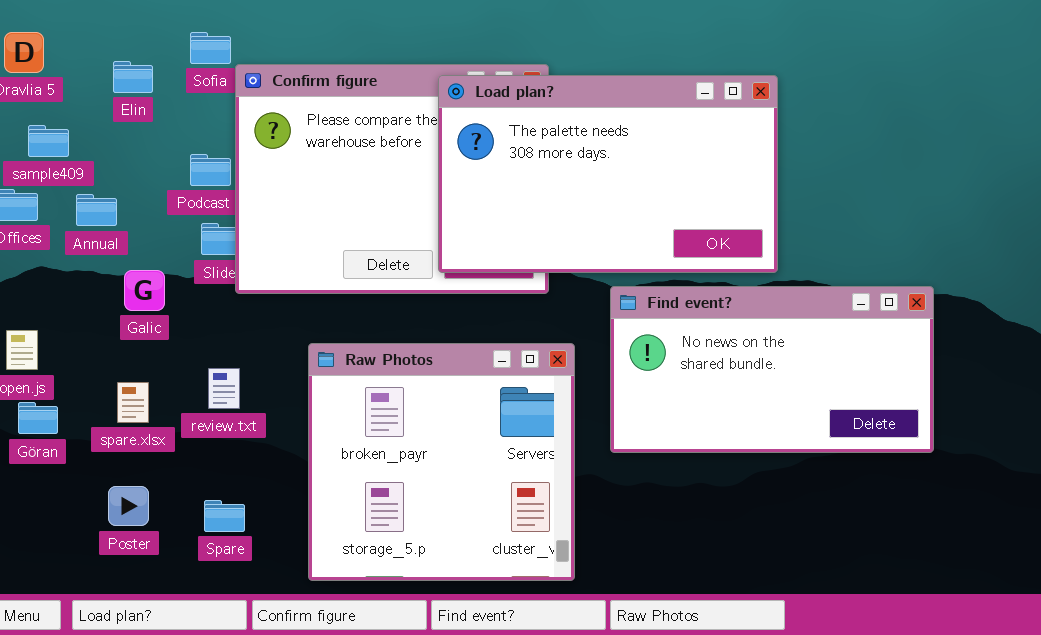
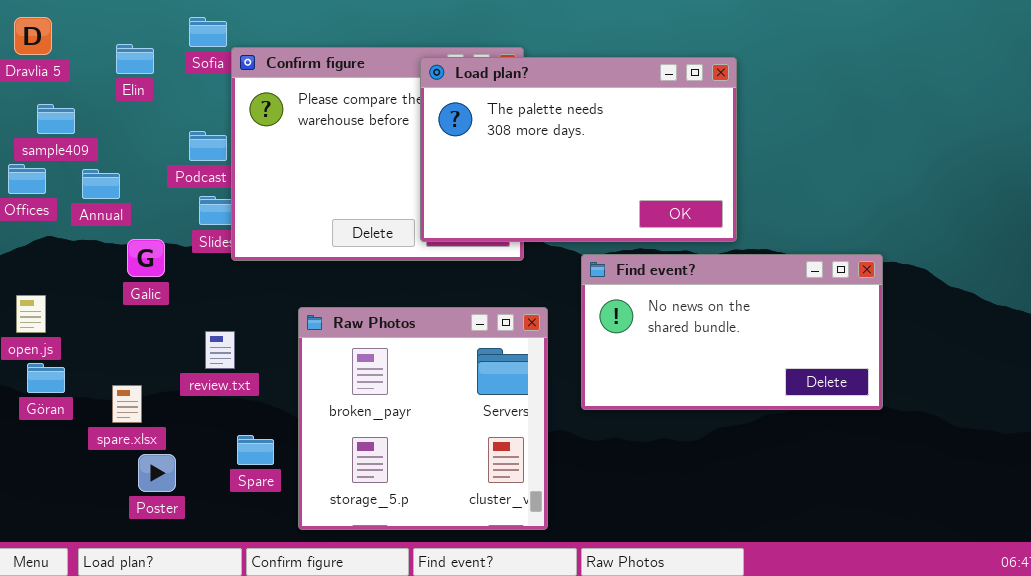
spare.xlsx: [117,382,149,423] -> [112,385,142,423], moved
Poster: [108,486,149,526] -> [138,454,176,492], moved
Spare: [204,500,245,532] -> [237,435,274,465], moved

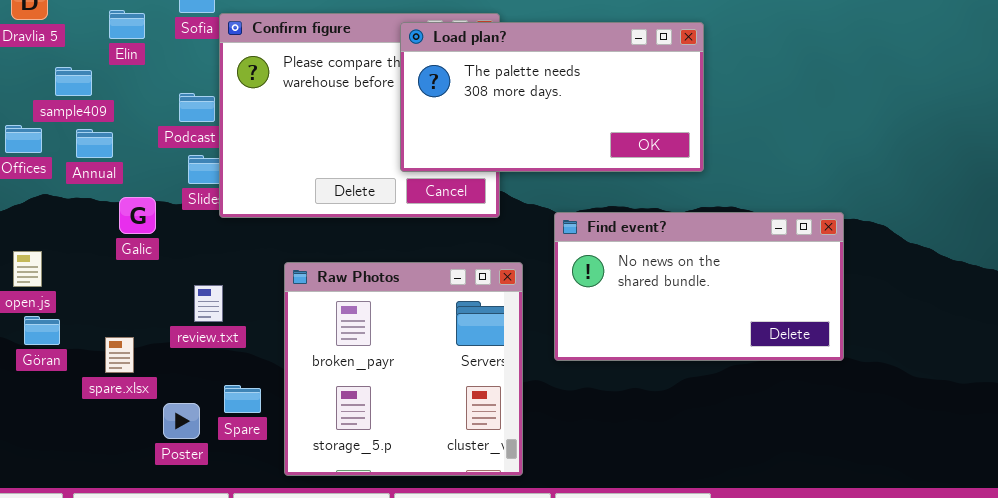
Load plan?: [420,57,737,242] -> [400,22,704,172], resized
sample409: [37,104,75,134] -> [55,67,92,96], moved
Poster: [138,454,176,492] -> [163,403,200,439], moved

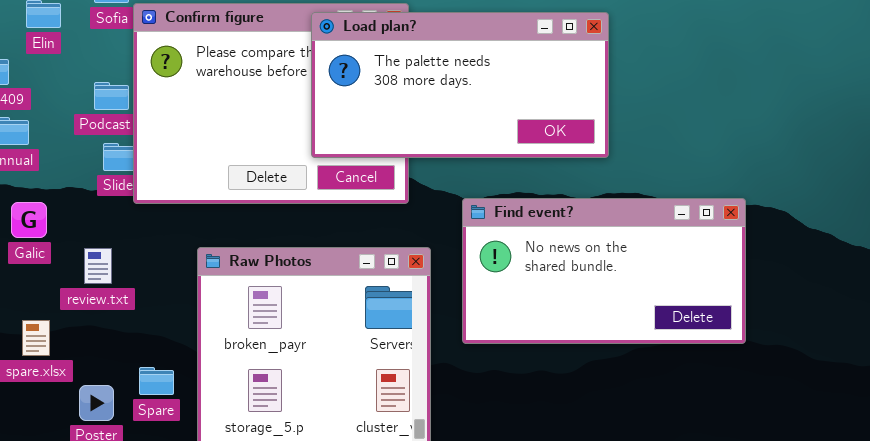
Galic: [119,197,156,234] -> [11,202,47,238], moved
review.txt: [194,285,223,322] -> [84,248,112,284], moved

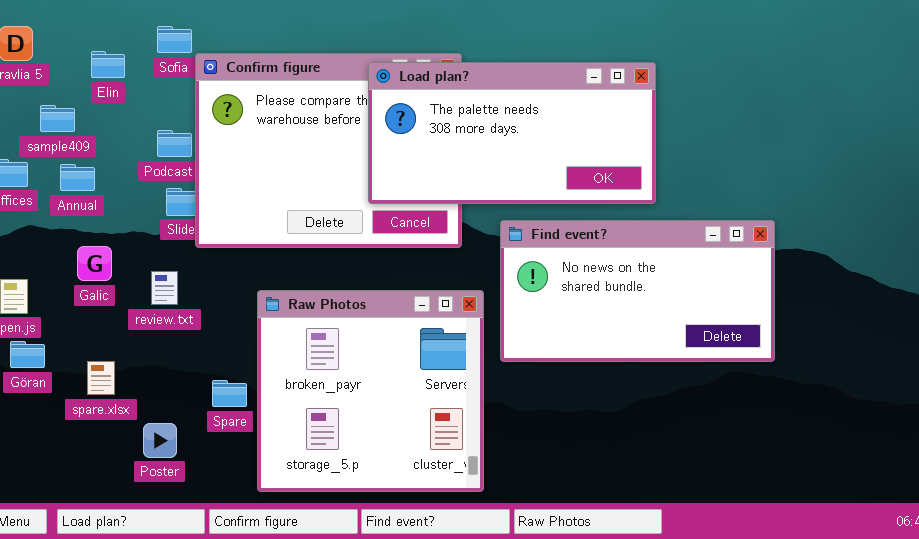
Find event?: [462,198,746,344] -> [500,220,775,362], moved
review.txt: [84,248,112,284] -> [151,271,178,305], moved
Spare: [139,367,174,395] -> [212,380,247,407], moved

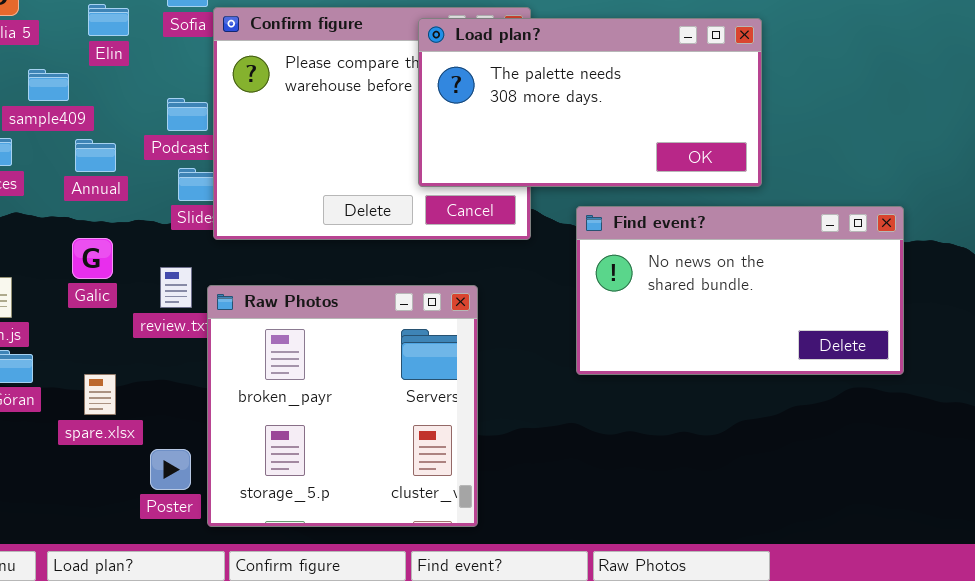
Annual: [60,164,95,191] -> [75,139,116,172], moved
Raw Photos: [257,290,484,492] -> [207,285,478,527], moved

